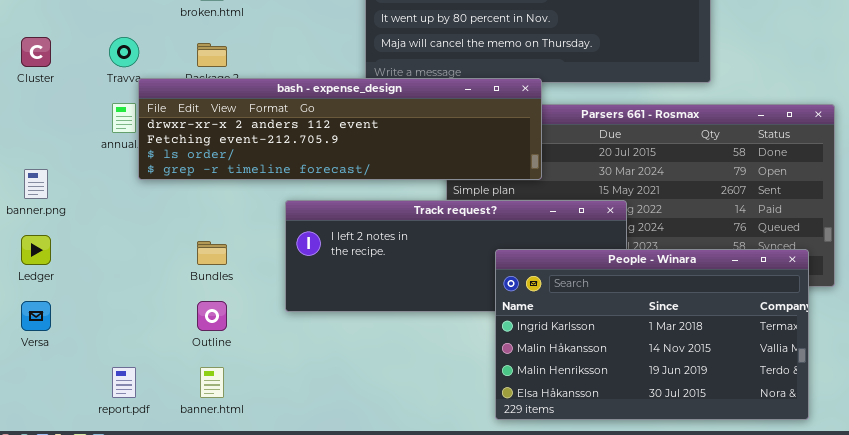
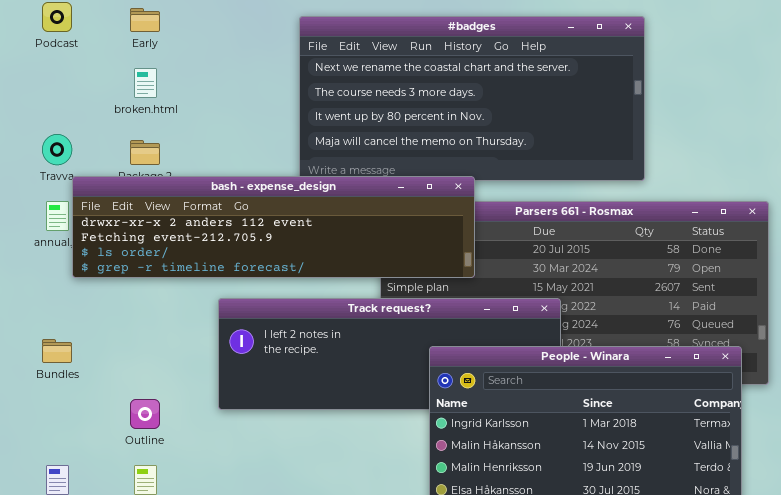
Bundles: [197,241,227,265] -> [42,339,72,363], moved

